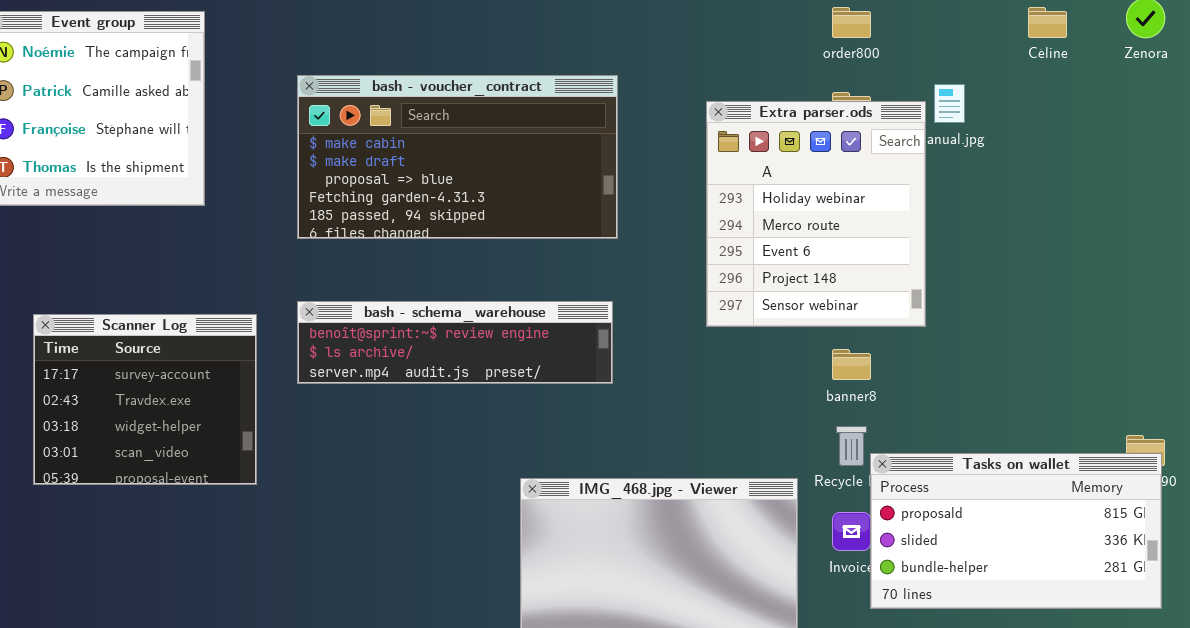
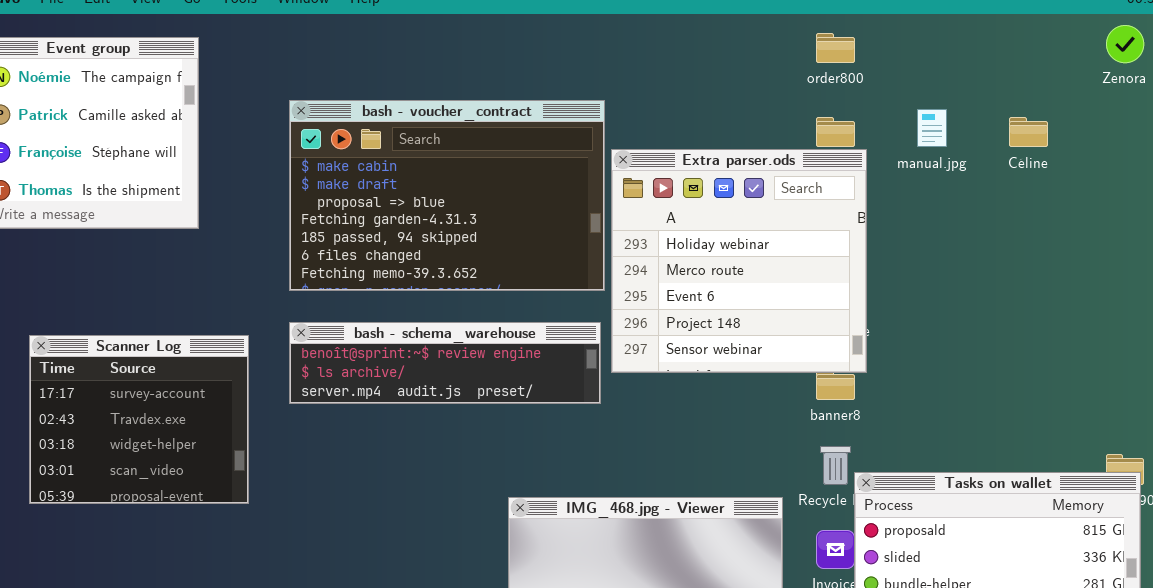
Céline: [1028,7,1067,38] -> [1009,117,1048,147], moved
bash - voucher_contract: [297,75,618,239] -> [289,100,605,291], resized
Extra parser.ods: [706,101,926,327] -> [611,149,867,373], moved, resized

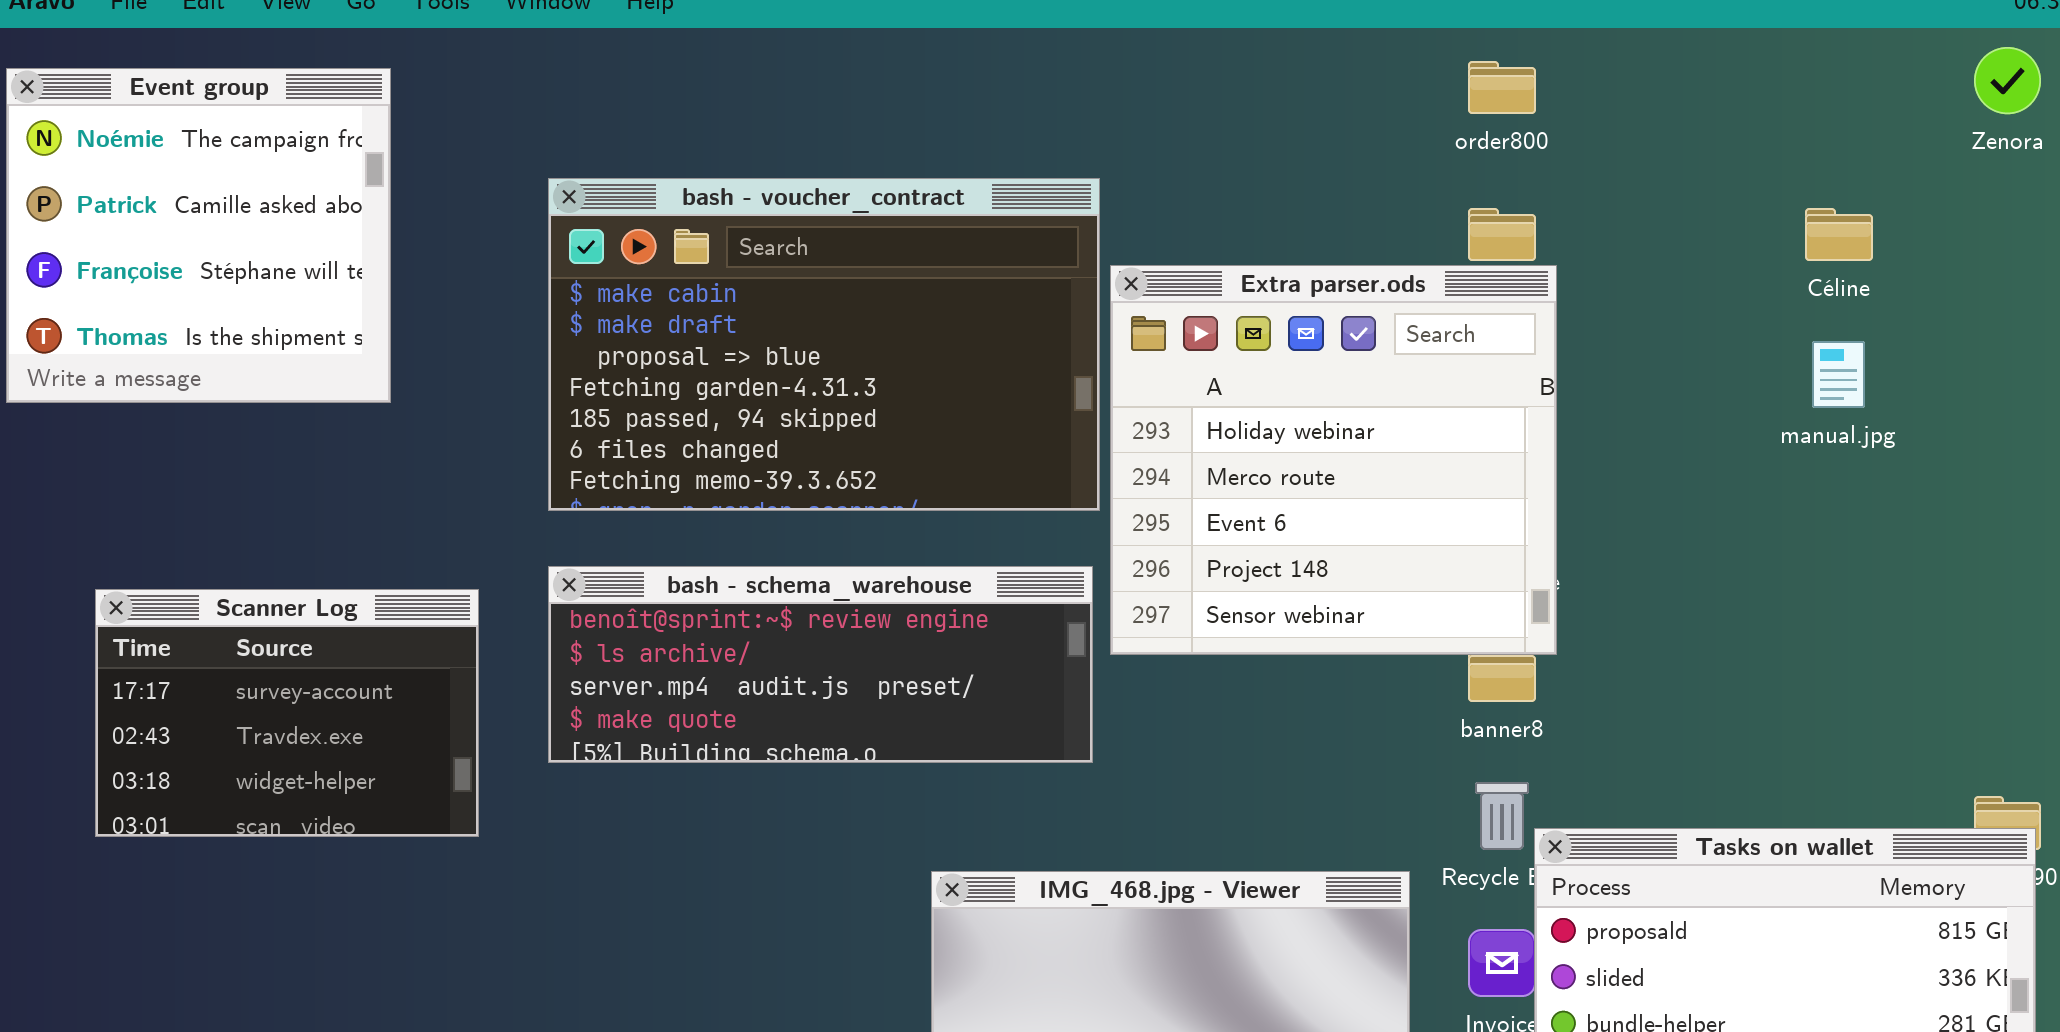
manual.jpg: [917,109,947,147] -> [1812,341,1865,408], moved
bash - schema_warehouse: [289,322,601,404] -> [548,566,1093,763], resized
Scanner Log: [29,335,249,504] -> [95,589,479,837], resized

